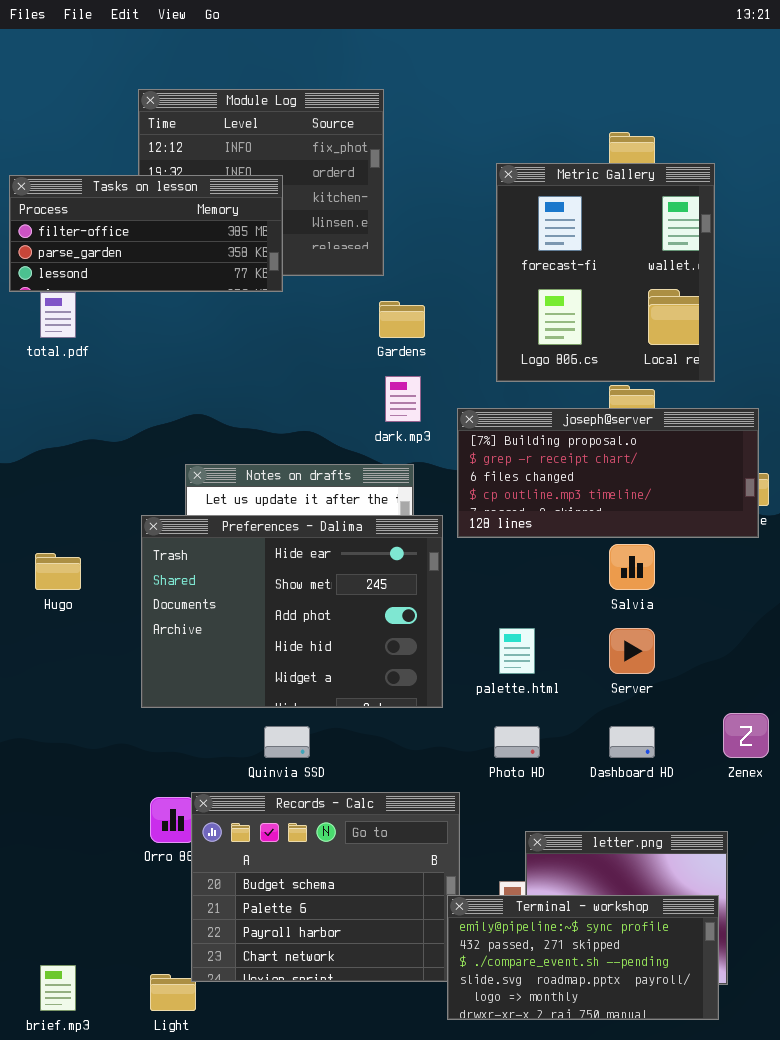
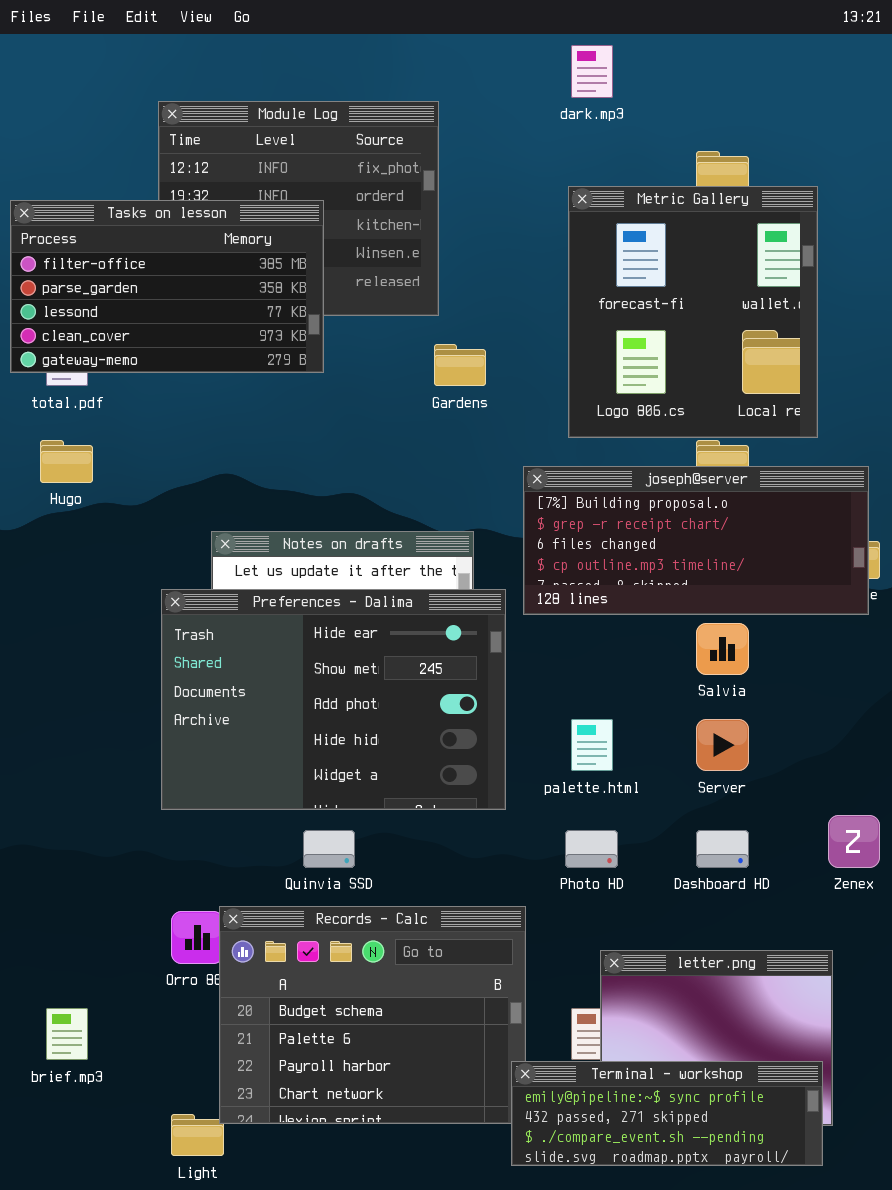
Tasks on lesson: [9,175,283,292] -> [10,200,324,373], resized
dark.mp3: [385,376,421,422] -> [571,45,613,98], moved
Hugo: [35,553,81,590] -> [40,440,93,483], moved
Terminal - workshop: [447,895,719,1020] -> [511,1061,823,1166], resized
brief.mp3: [40,965,76,1011] -> [46,1008,88,1060], moved

